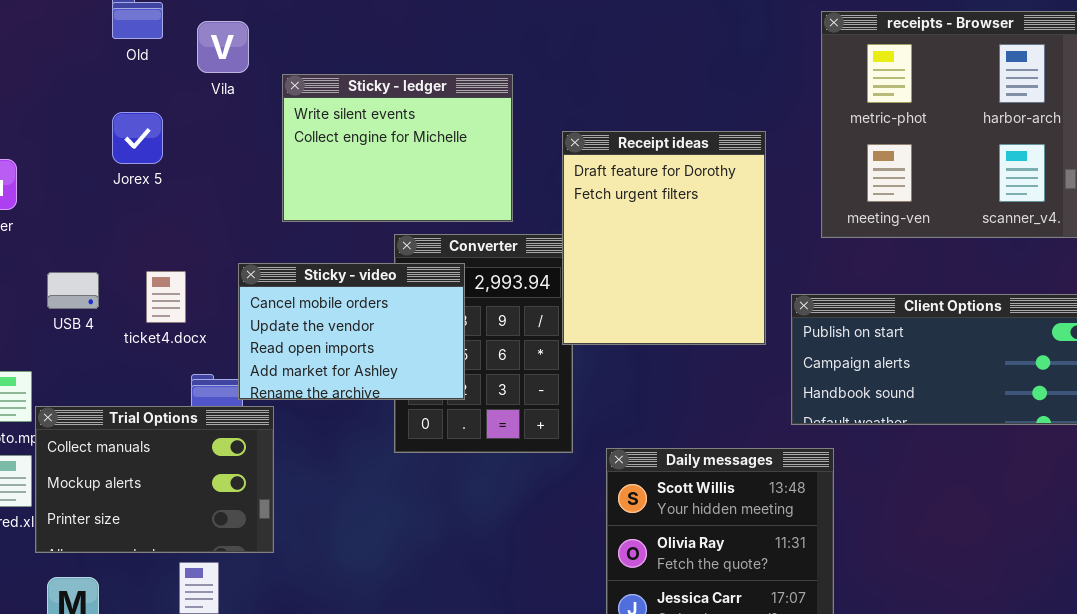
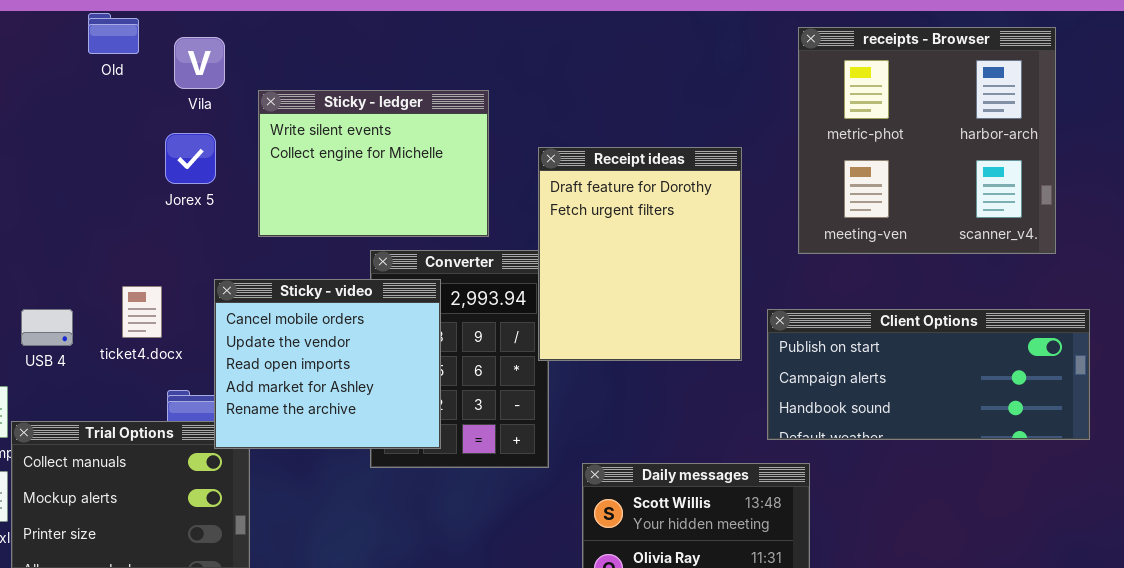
Jorex 5: [112,112,163,164] -> [165,133,216,184], moved
Sticky - video: [238,263,465,400] -> [214,279,441,449], resized
USB 4: [47,272,99,309] -> [21,309,73,346], moved

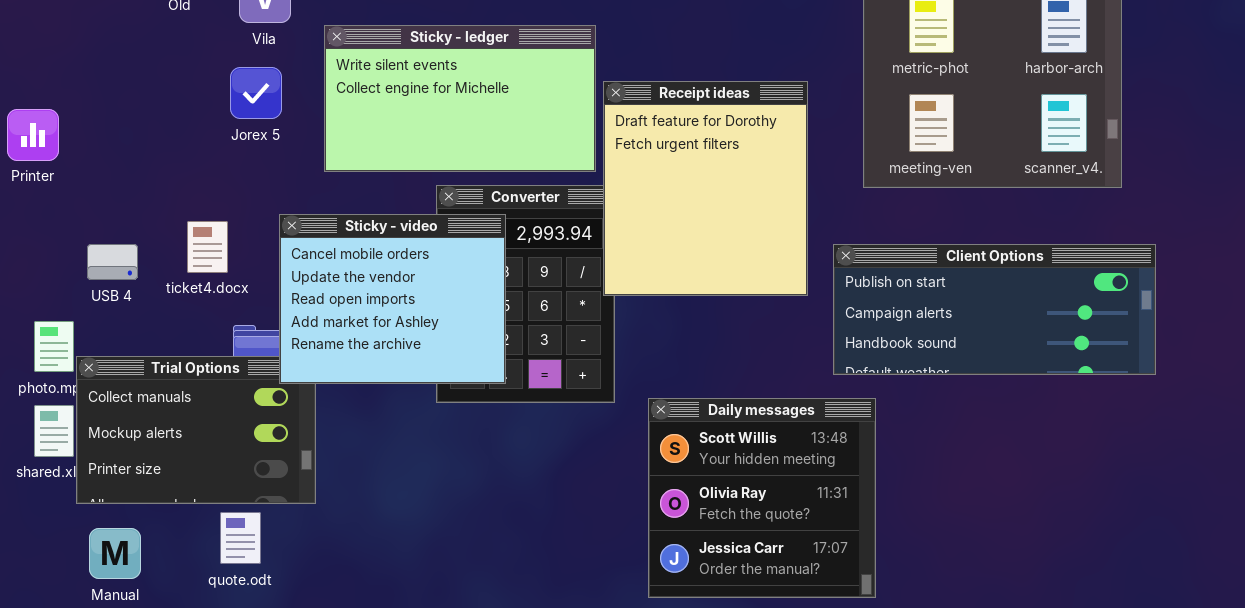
Sticky - ledger: [258,90,489,237] -> [324,25,596,172], resized

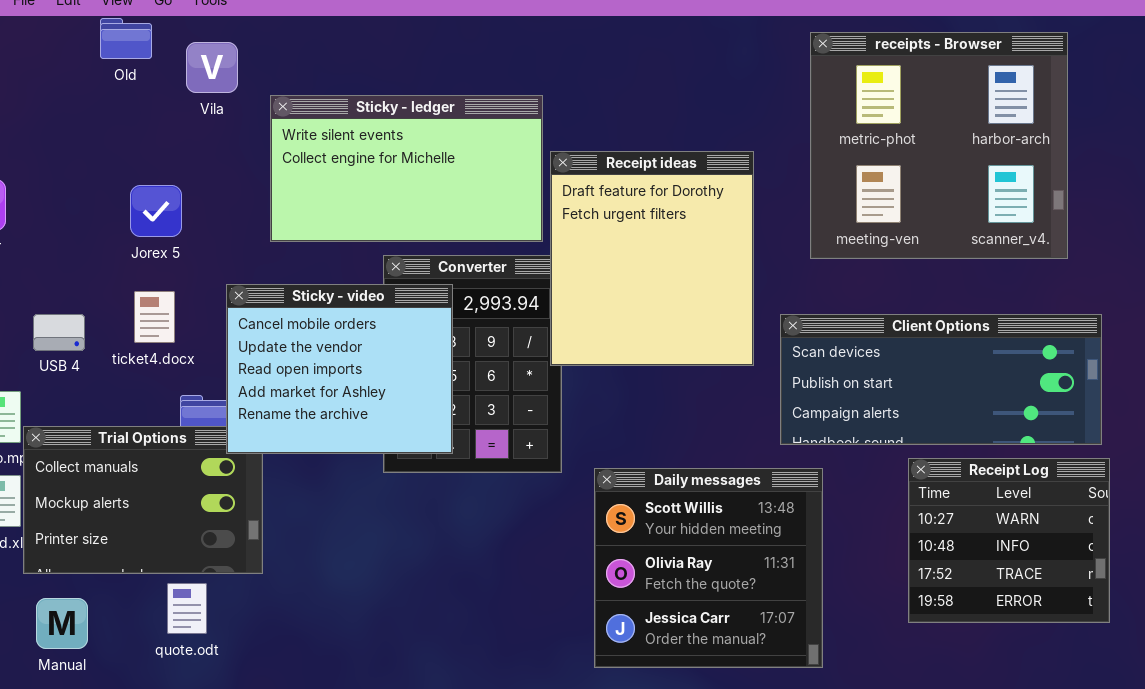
Jorex 5: [230,67,282,119] -> [130,185,182,237], moved
Client Options: [833,244,1156,375] -> [780,314,1102,445], scrolled up 1 row
Receipt Log: none -> [908,458,1110,623], opened

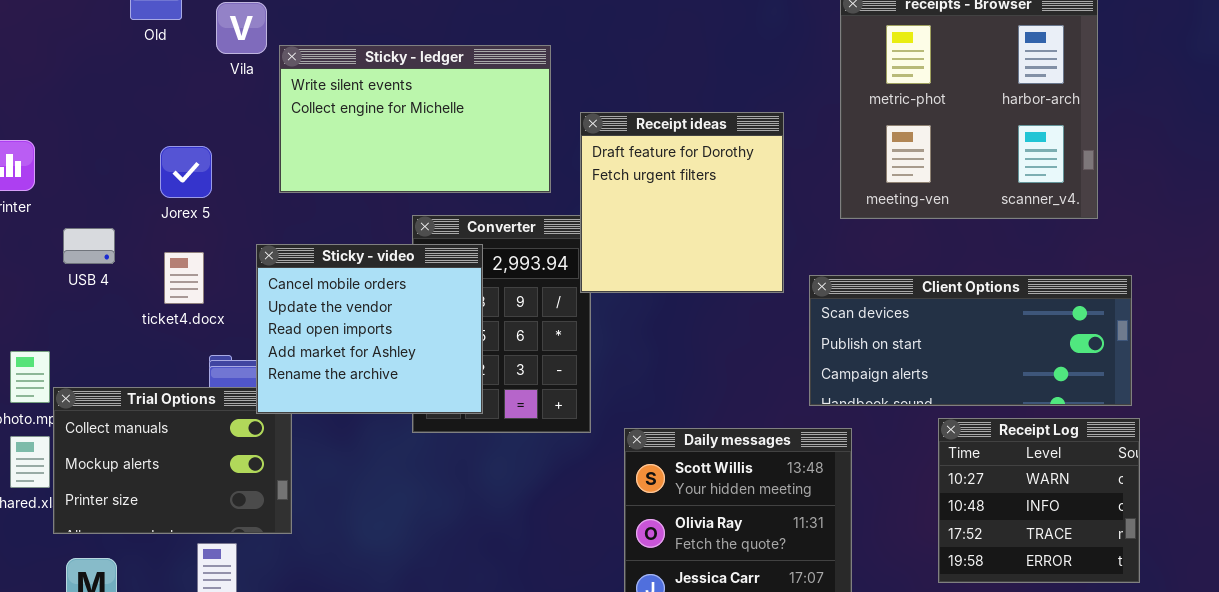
Sticky - ledger: [270,95,543,242] -> [279,45,551,193], moved
Receipt ideas: [550,151,754,366] -> [580,112,784,293], resized
USB 4: [33,314,85,351] -> [63,228,115,264], moved

